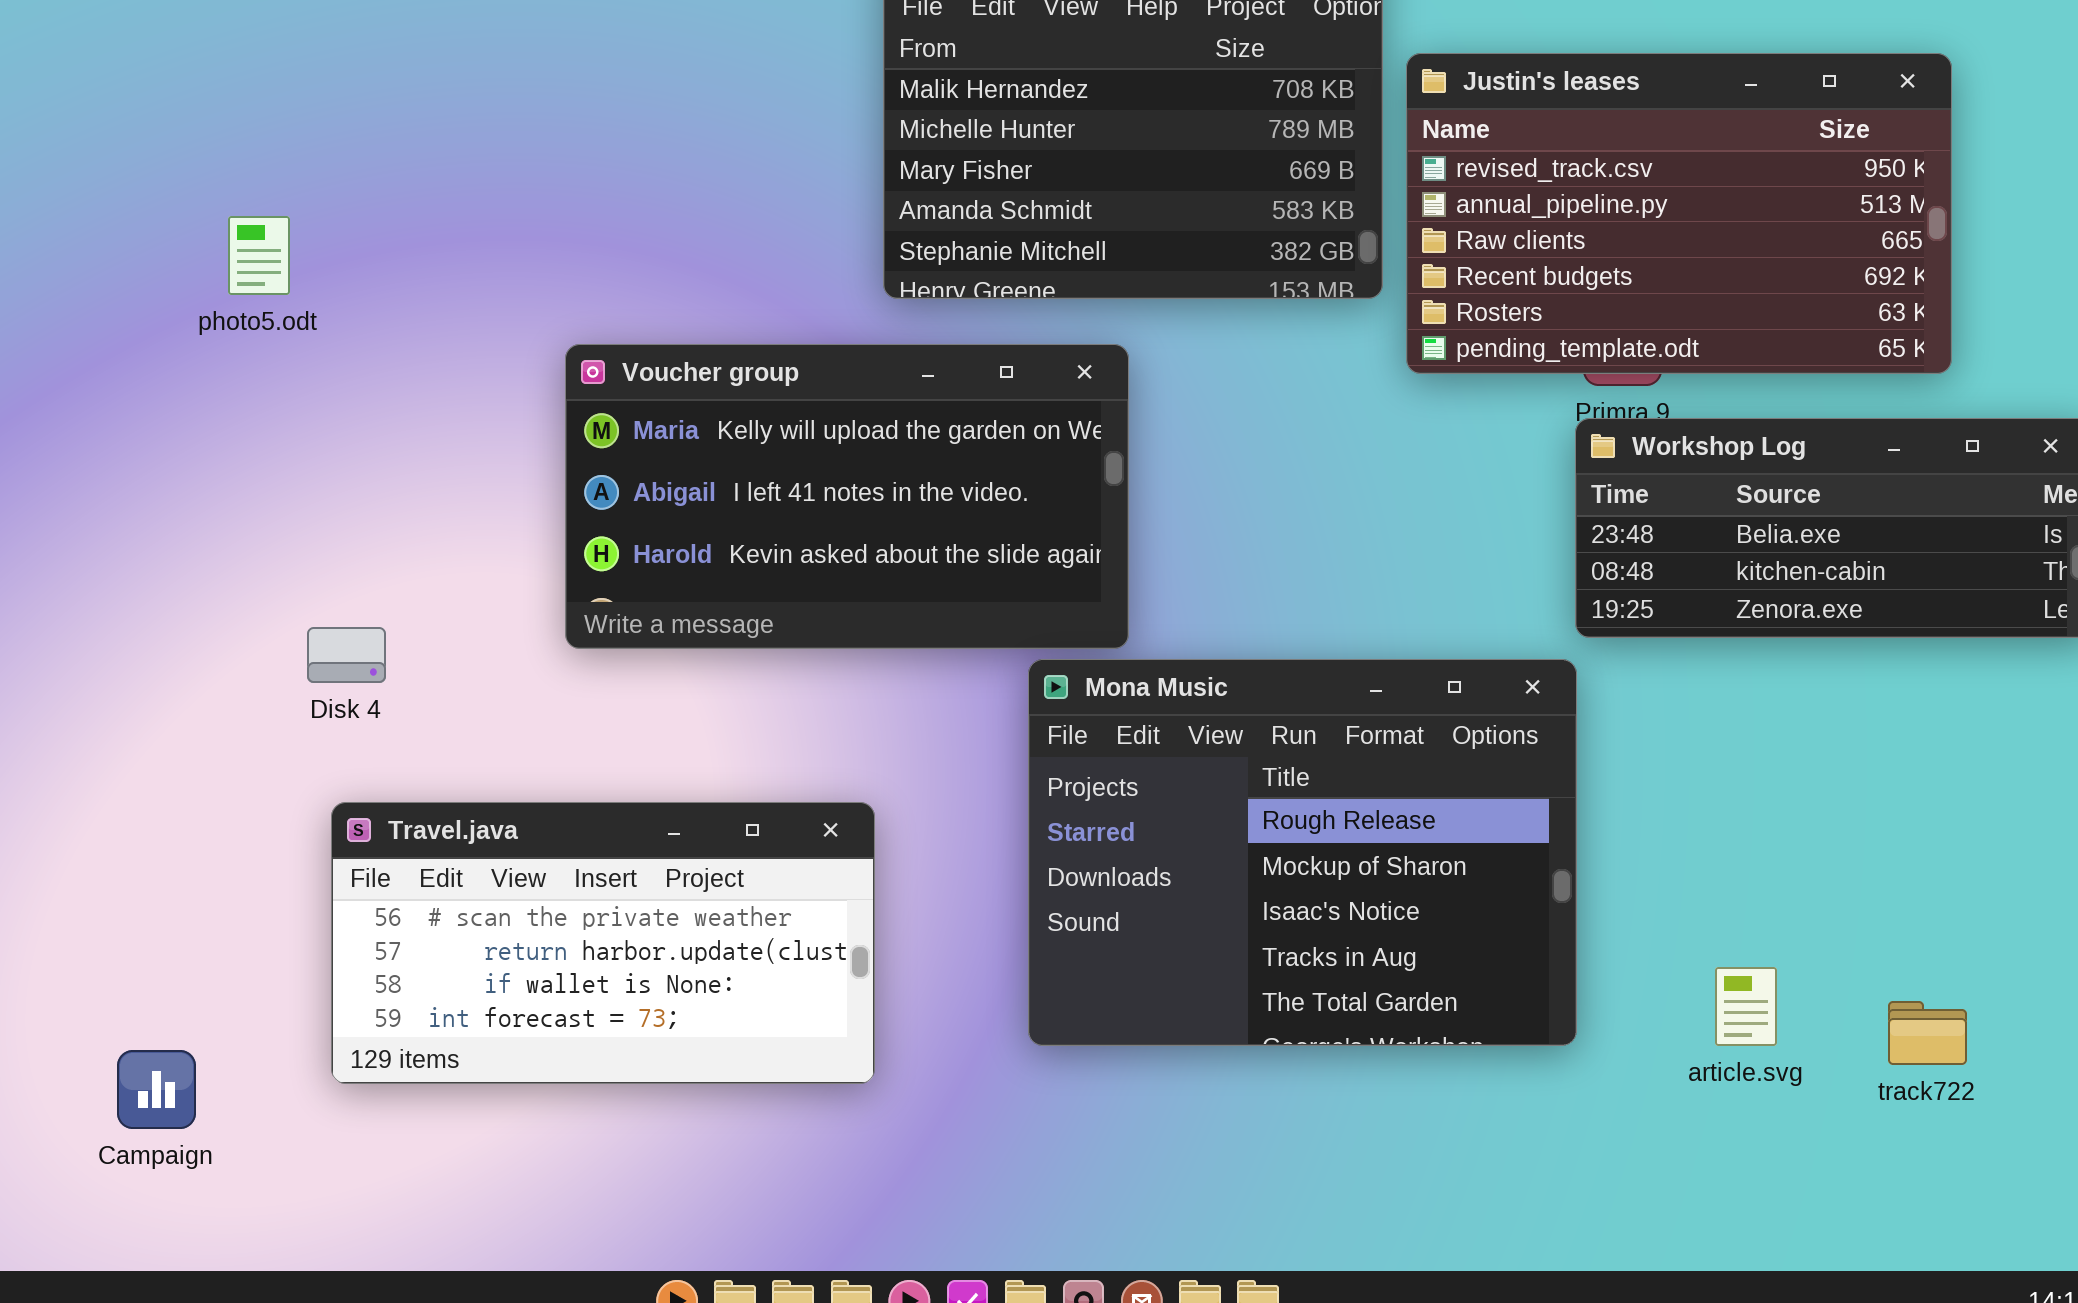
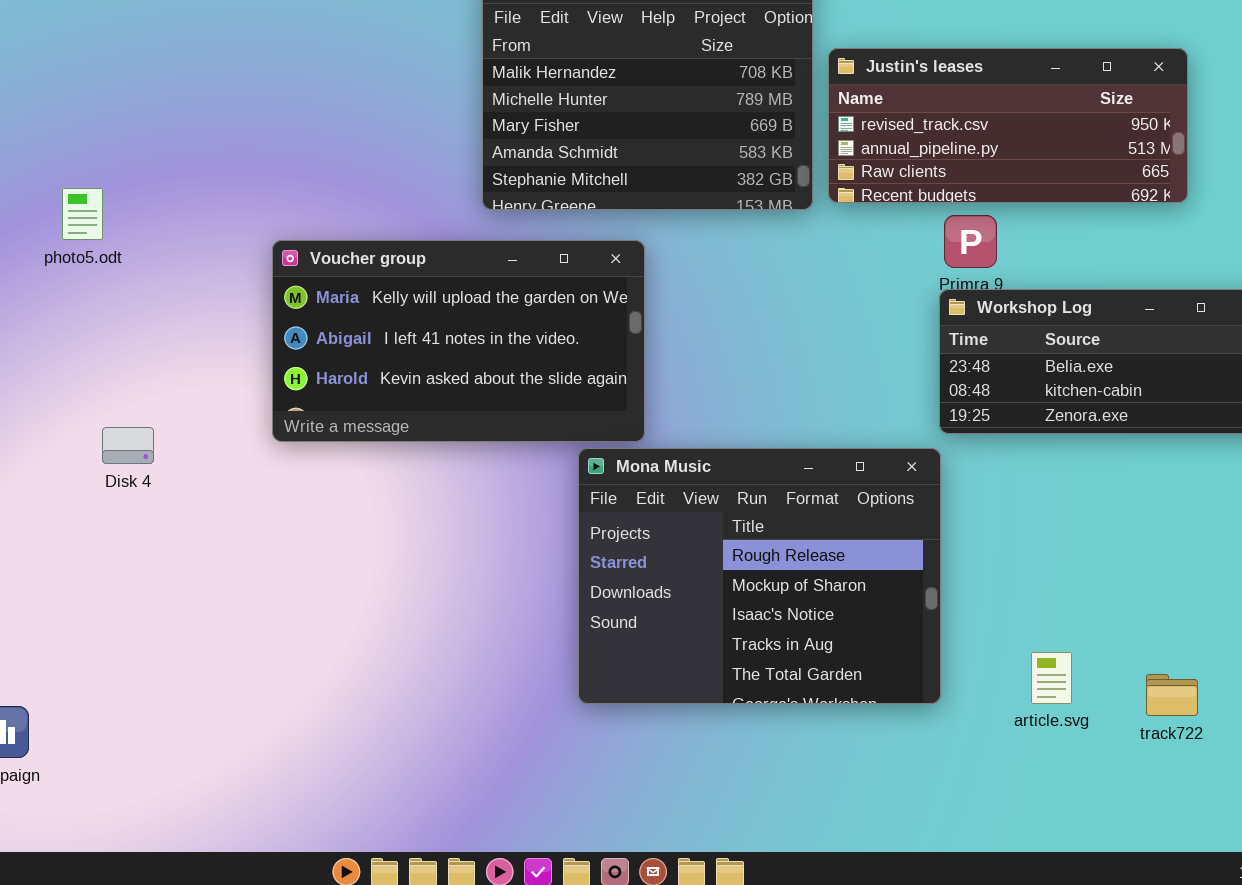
Justin's leases: [1406,53,1952,374] -> [828,48,1188,203], resized
photo5.odt: [228,216,290,295] -> [62,188,103,240], moved
Travel.java: [331,802,875,1084] -> none, closed

